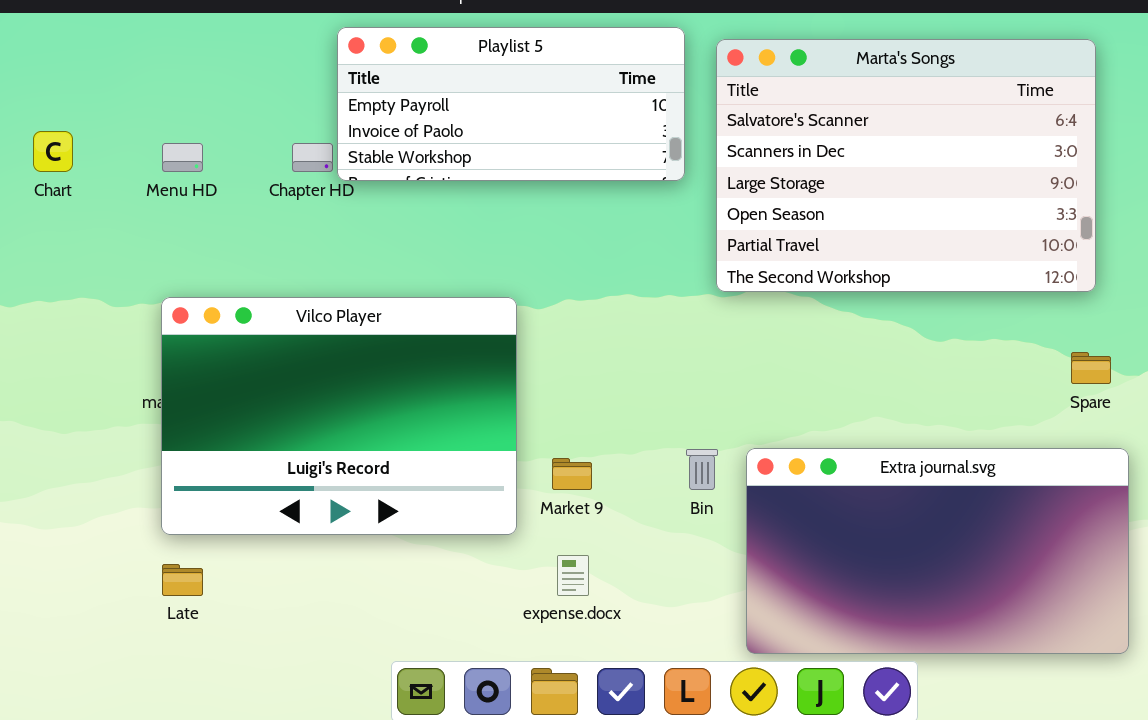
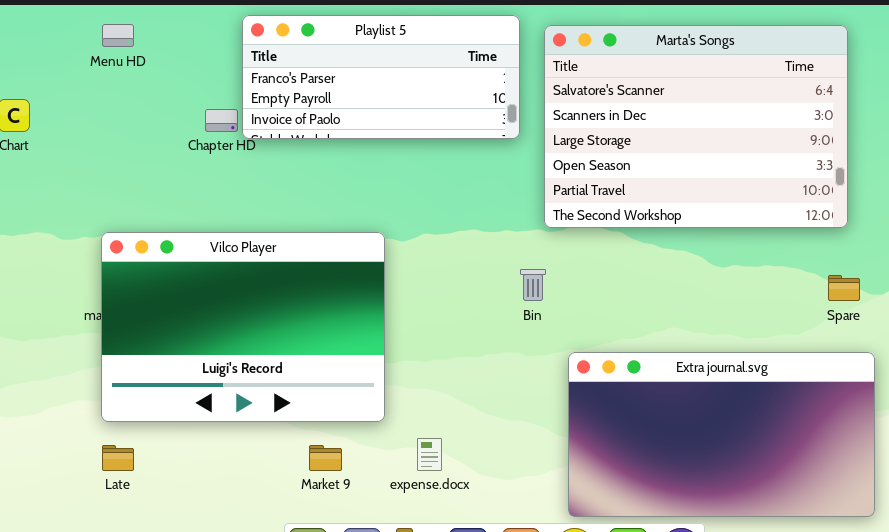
Playlist 5: [337,27,685,181] -> [242,15,520,139], scrolled up 1 row
Menu HD: [162,143,203,172] -> [102,24,134,47], moved
Bin: [686,449,718,490] -> [520,269,546,301], moved
Market 9: [552,458,592,490] -> [309,445,342,471], moved

